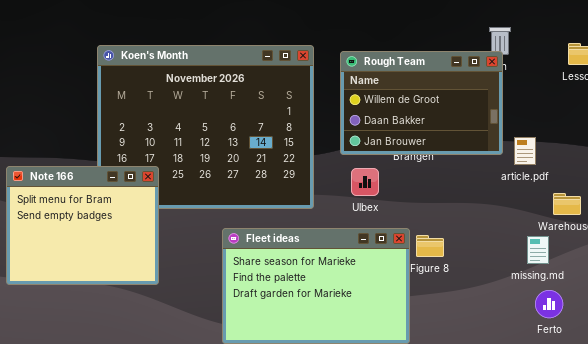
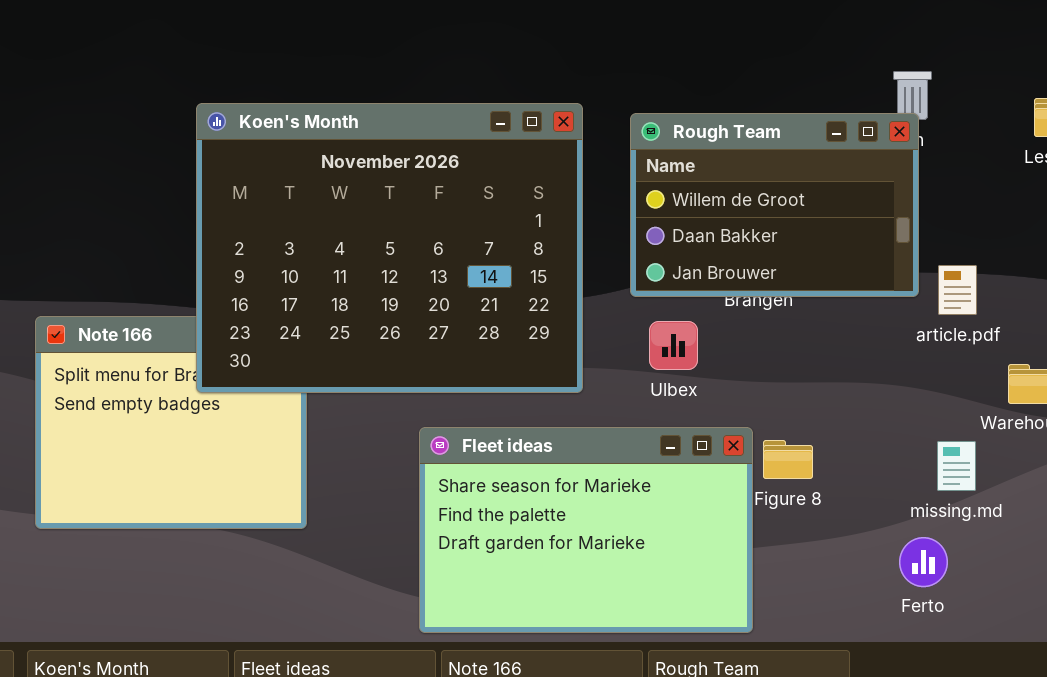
Koen's Month: [97,45,314,209] -> [196,103,583,393], raised
missing.md: [527,236,549,264] -> [937,441,976,491], moved
Ferto: [535,290,563,318] -> [899,537,948,587], moved

